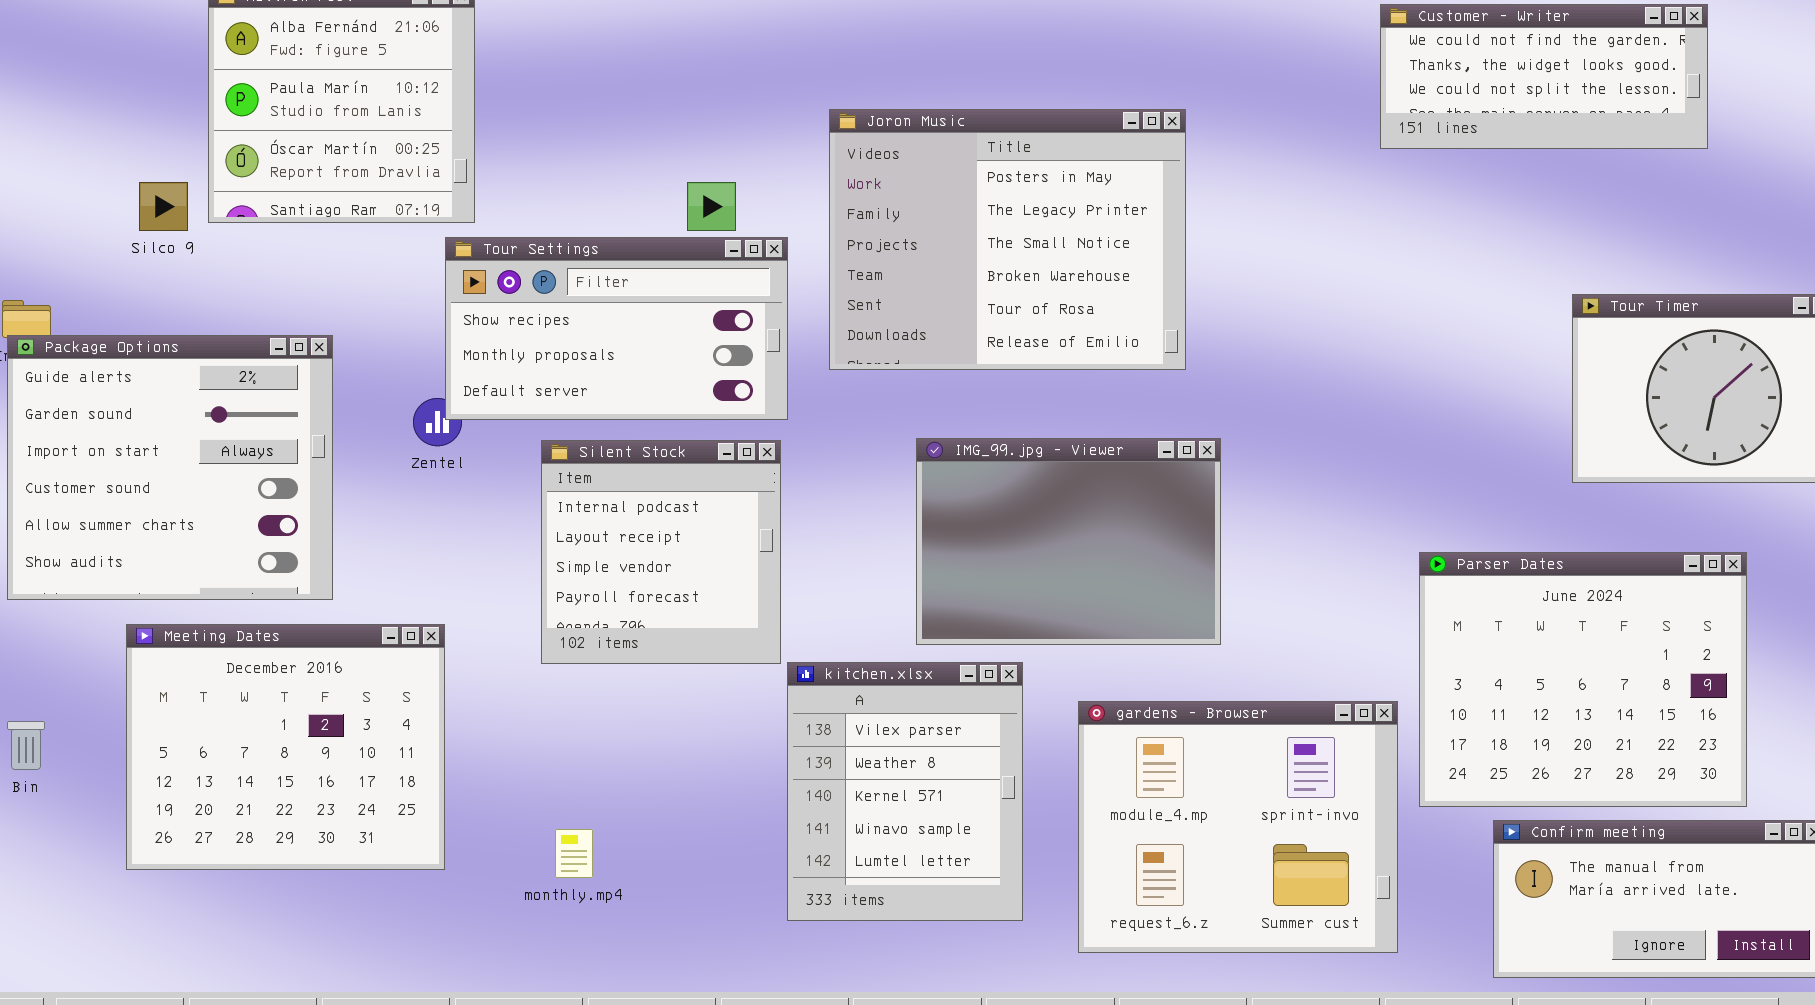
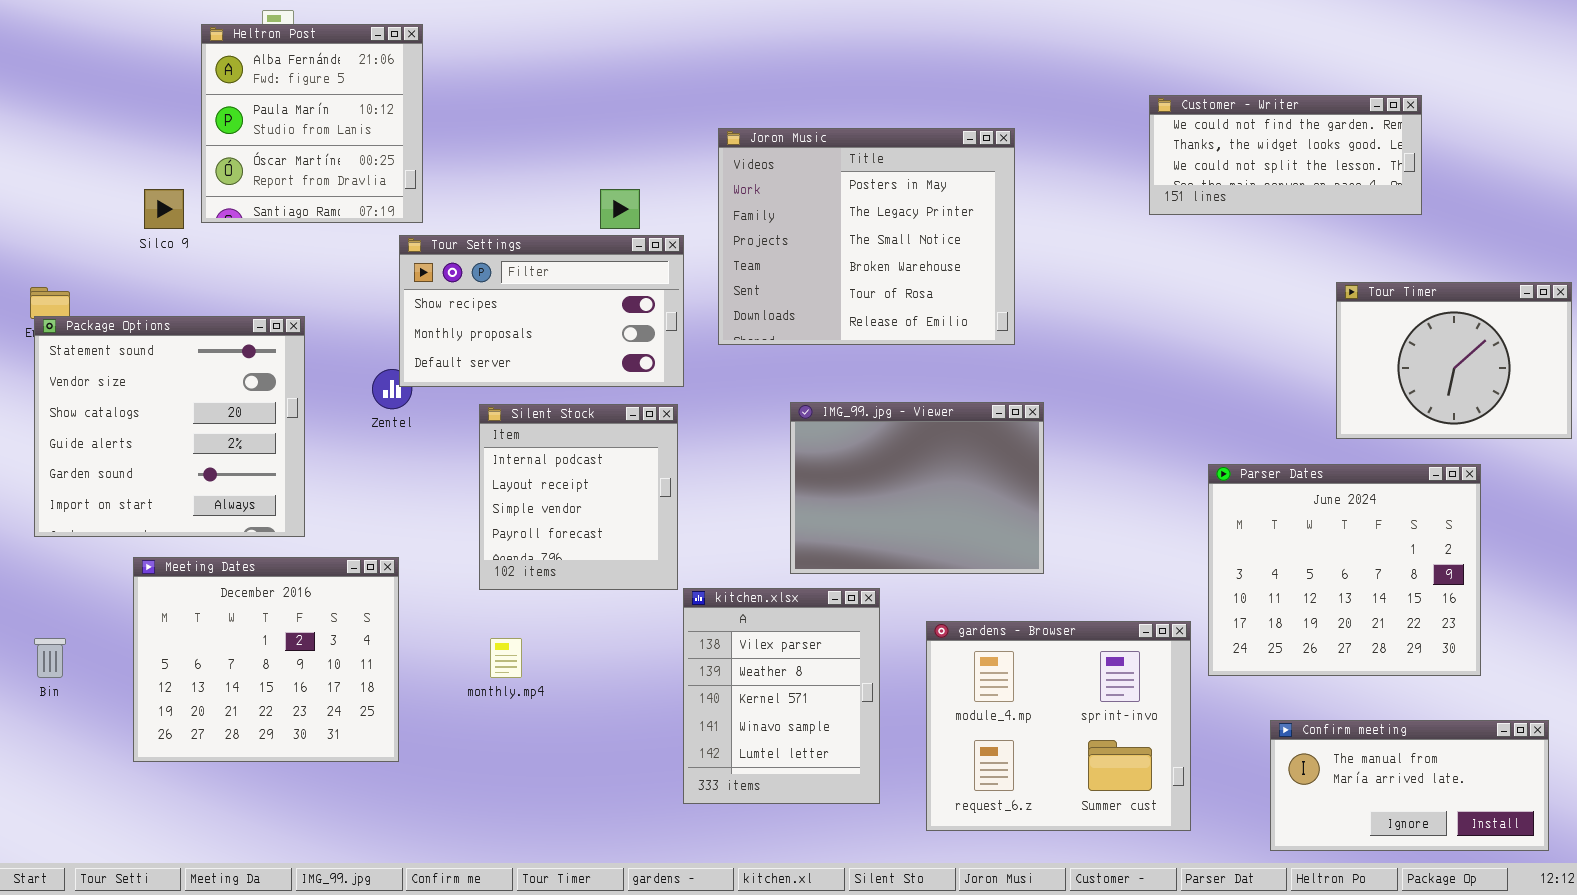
Customer - Writer: [1380,4,1708,149] -> [1149,95,1422,215], moved
Package Options: [7,335,333,600] -> [34,316,305,537], scrolled up 3 rows
Parser Dates: [1419,552,1747,807] -> [1208,464,1481,676], moved
monthly.mp4: [555,829,593,878] -> [490,638,522,678], moved

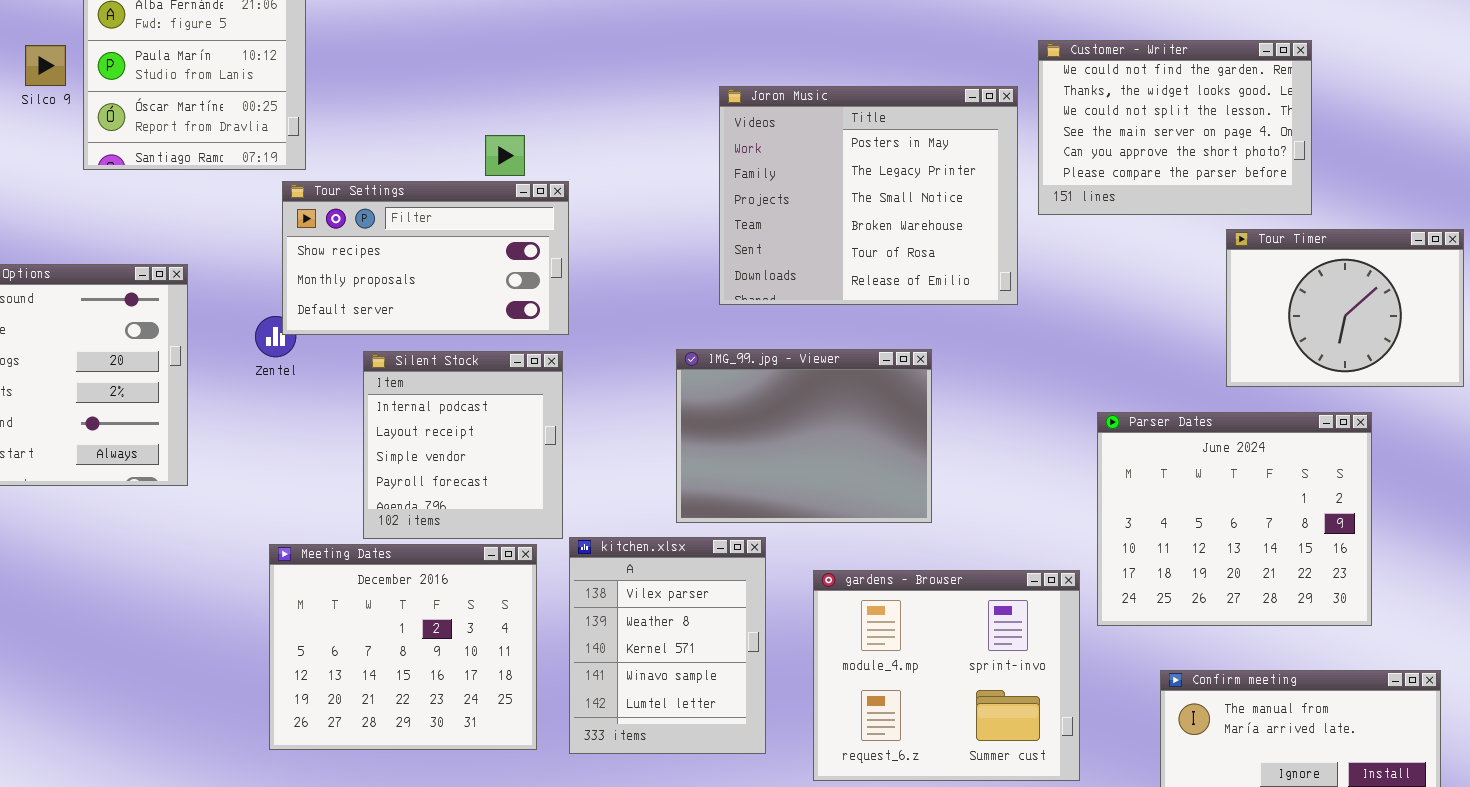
Customer - Writer: [1149,95,1422,215] -> [1038,40,1312,215], resized
Joron Music: [718,128,1015,345] -> [719,86,1018,305], moved
Silco 9: [144,189,184,229] -> [25,45,66,86], moved
Meeting Dates: [133,557,399,762] -> [269,544,537,750], moved

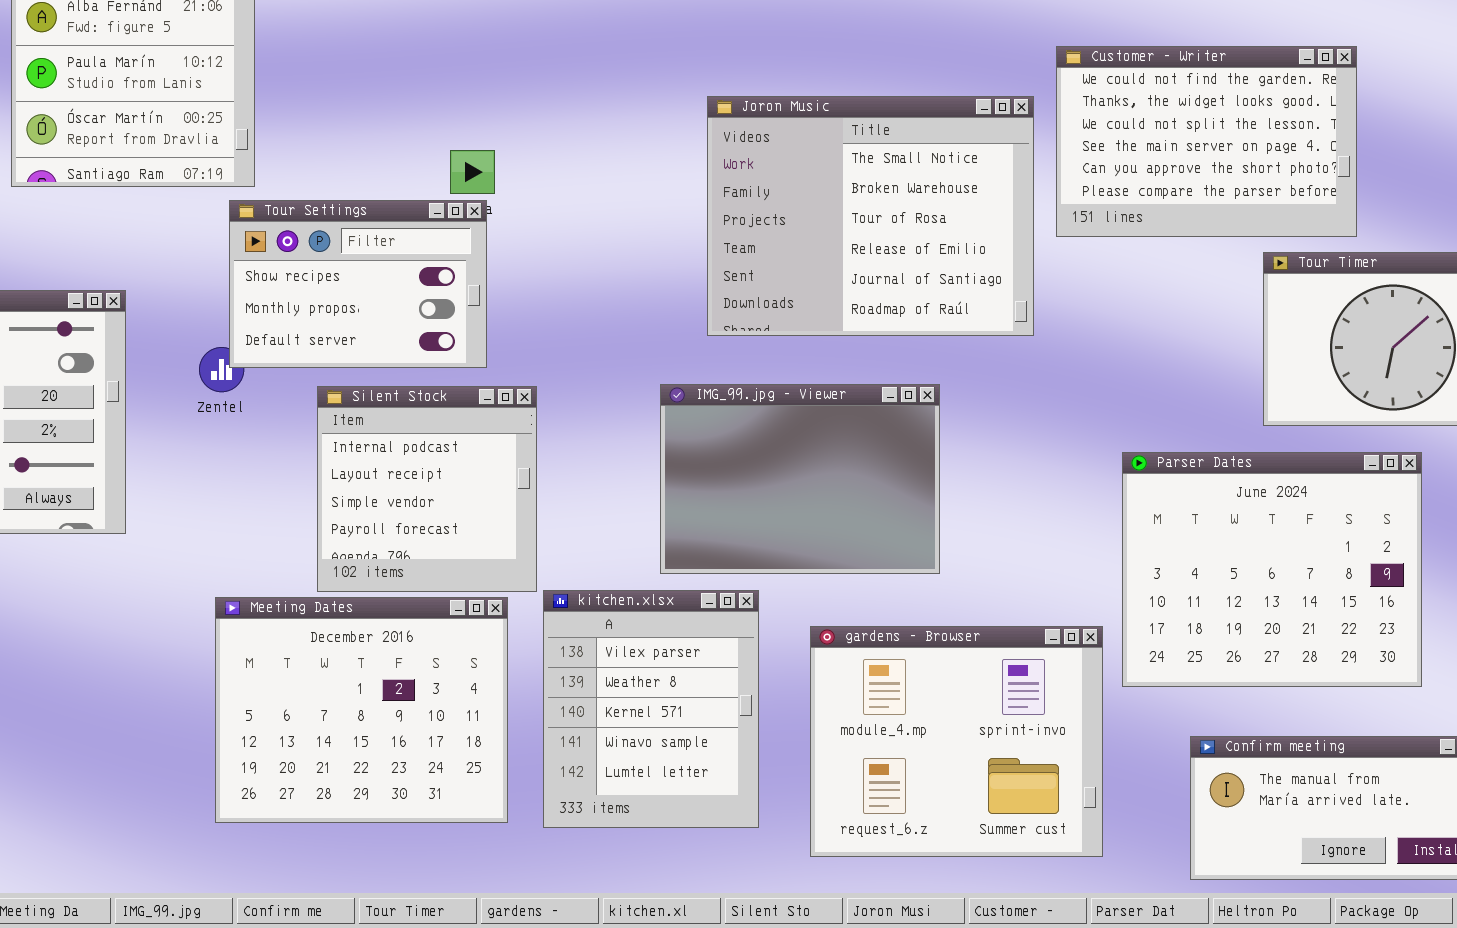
Joron Music: [719,86,1018,305] -> [707,96,1034,336], scrolled down 2 rows
Tour Settings: [282,181,569,335] -> [229,200,487,368], resized

